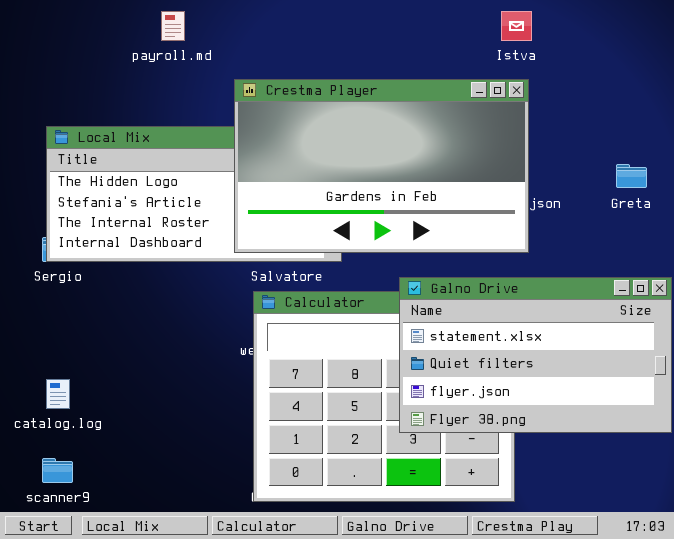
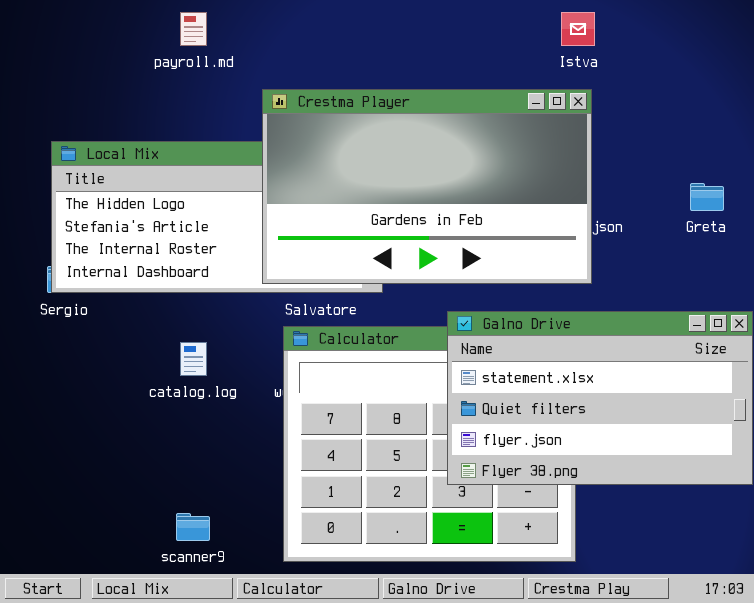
catalog.log: [46,379,70,409] -> [180,342,207,376], moved
scanner9: [42,458,73,483] -> [176,513,210,541], moved

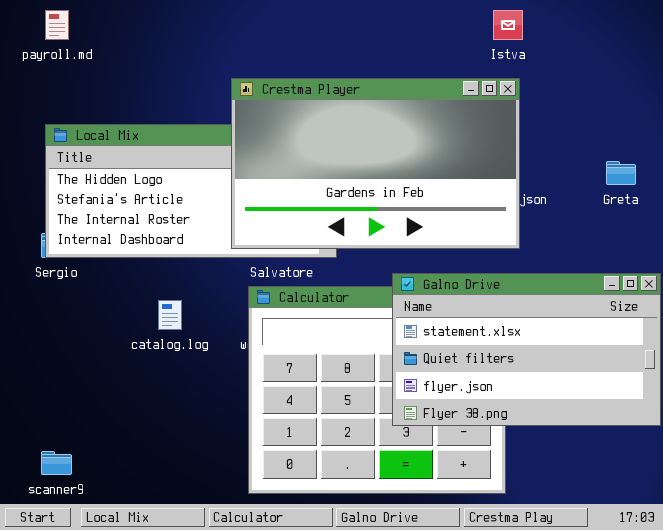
payroll.md: [180,12,207,46] -> [45,10,69,40], moved
scanner9: [176,513,210,541] -> [41,451,72,475], moved

